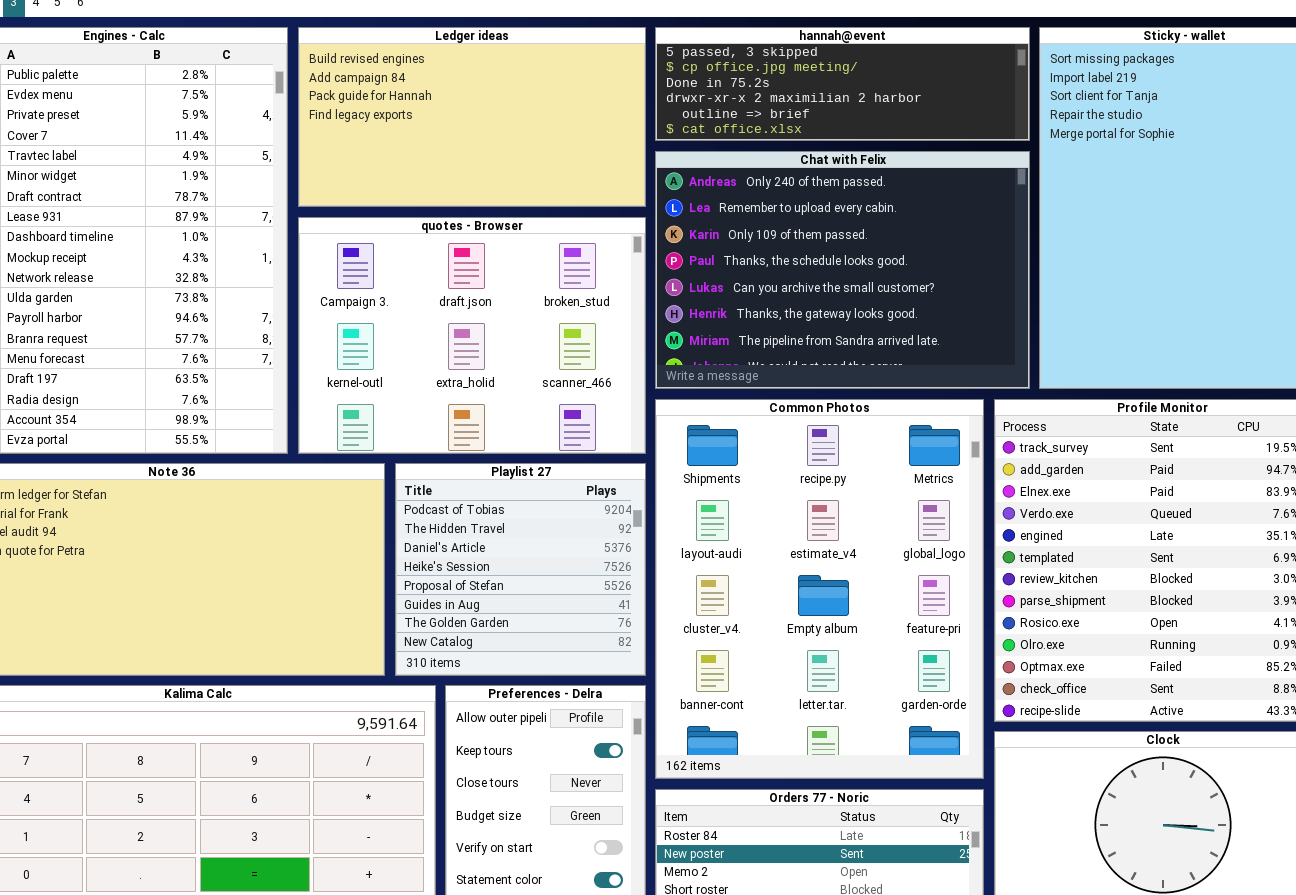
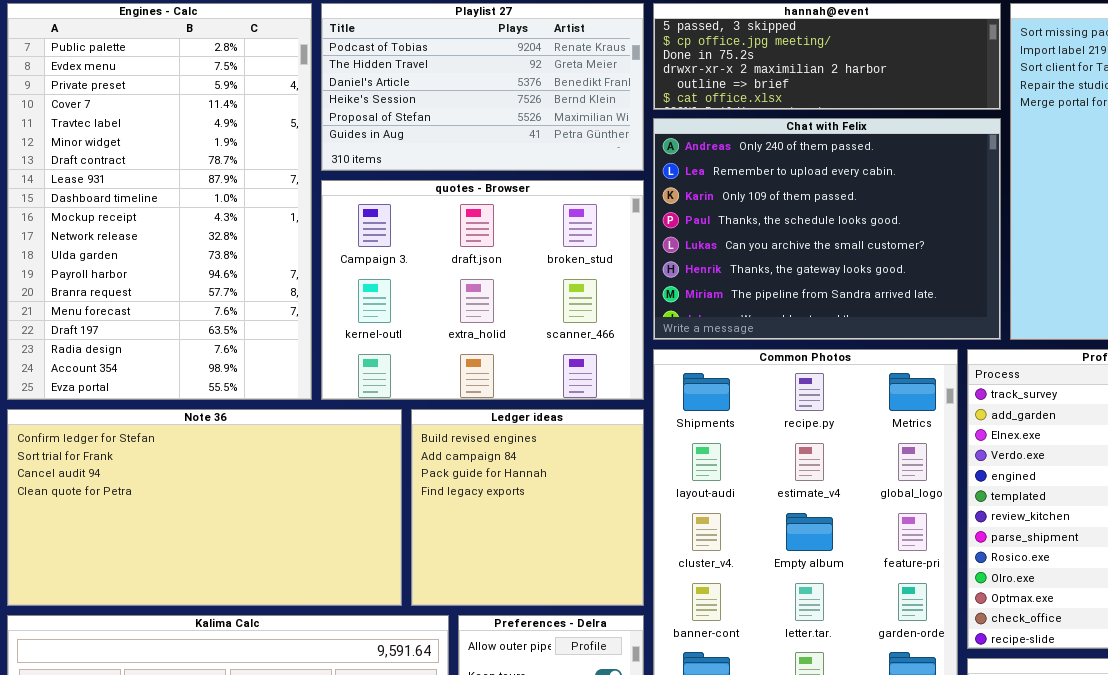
Ledger ideas: [298,27,646,207] -> [411,409,644,606], moved, resized
Playlist 27: [395,463,646,676] -> [321,3,644,171], moved, resized

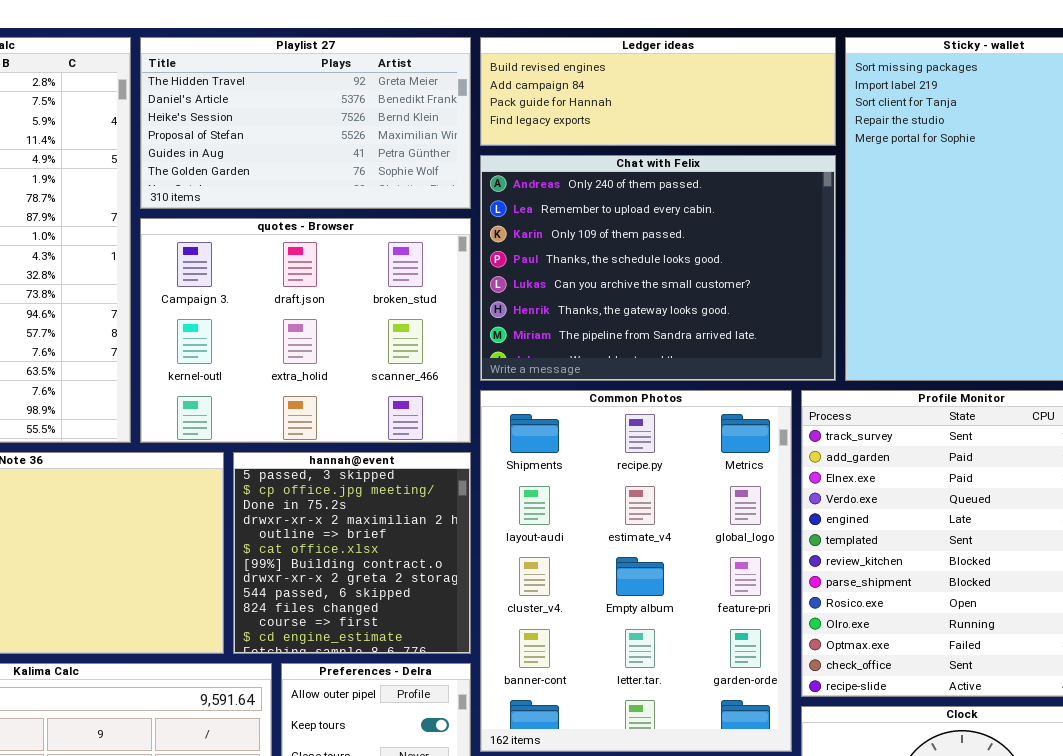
Playlist 27: [321,3,644,171] -> [140,37,471,209], scrolled down 1 row
hannah@event: [653,3,1001,110] -> [233,452,471,654], moved, resized
Ledger ideas: [411,409,644,606] -> [480,37,836,146], moved, resized

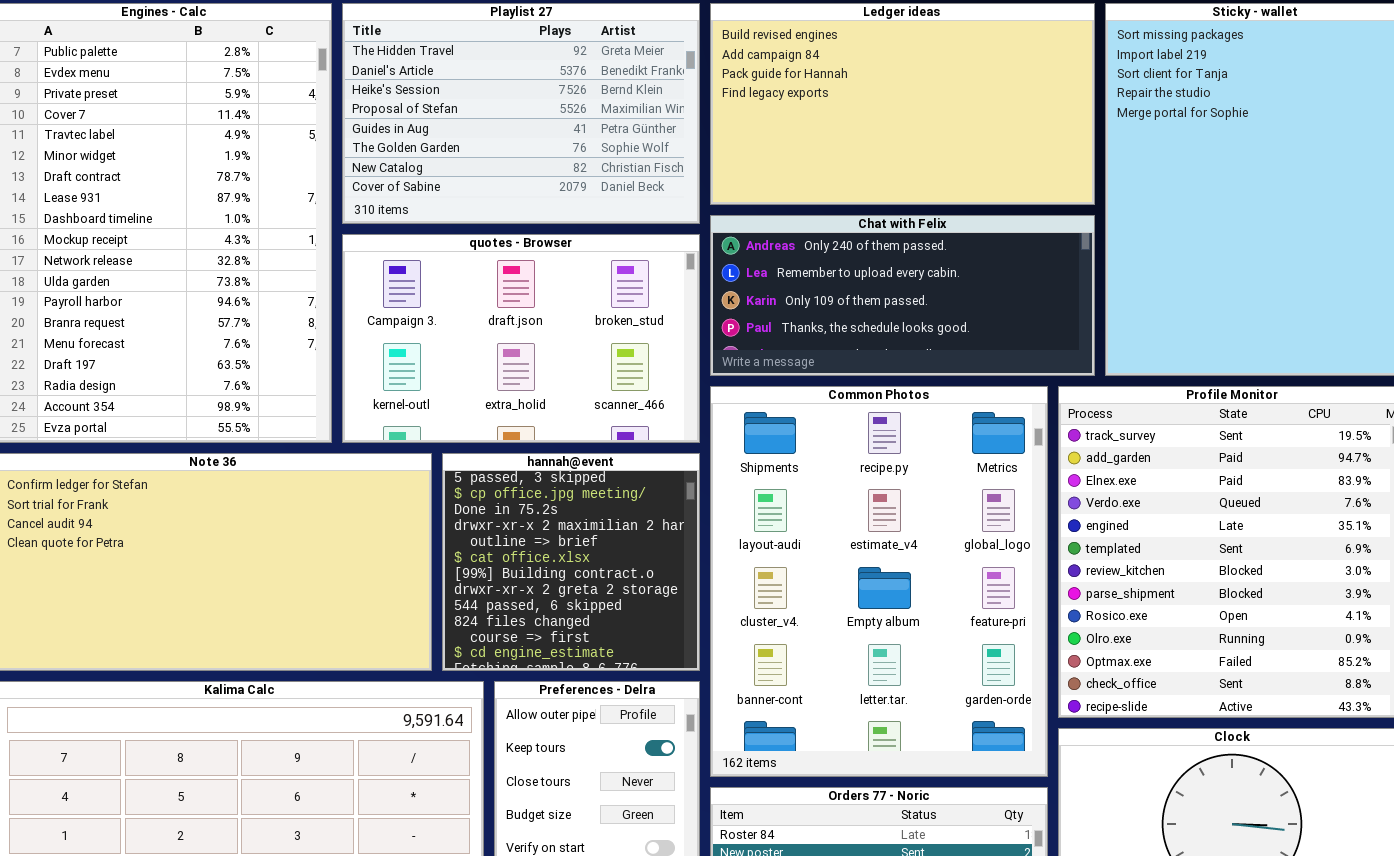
Playlist 27: [140,37,471,209] -> [342,3,700,224], resized
Ledger ideas: [480,37,836,146] -> [710,3,1095,205], resized
Chat with Felix: [480,155,836,381] -> [710,215,1095,376], resized
quotes - Browser: [140,218,471,443] -> [342,234,700,443], resized

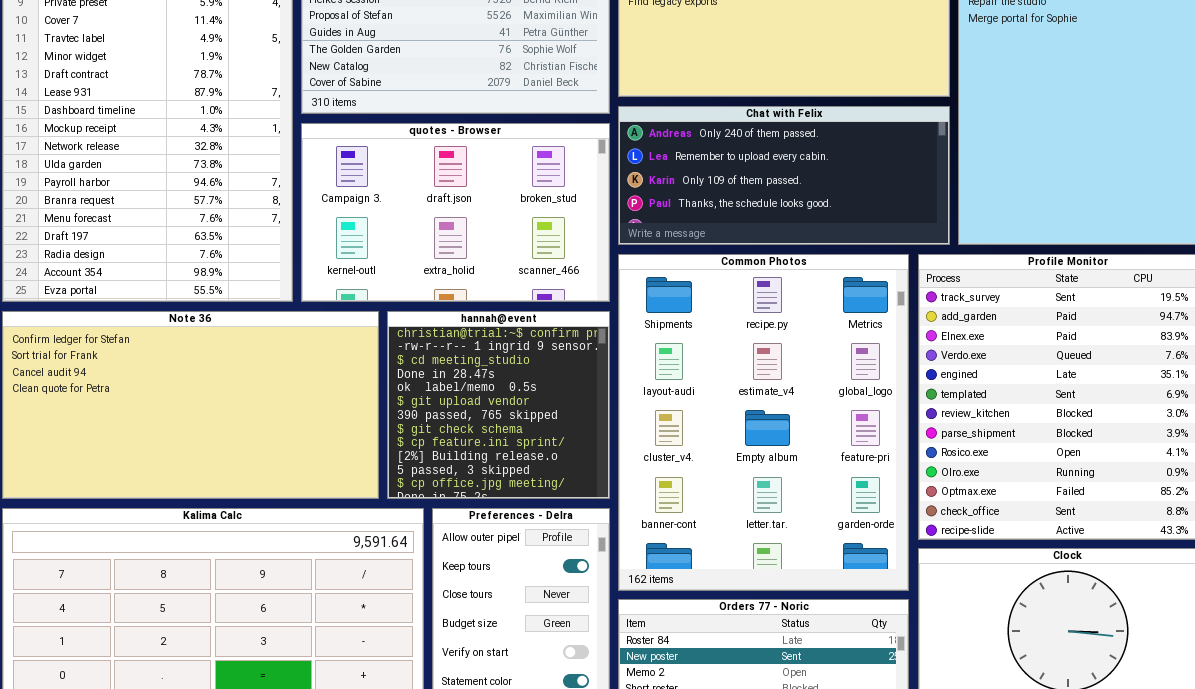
hannah@event: [442,453,700,671] -> [387,311,610,499], scrolled up 10 rows

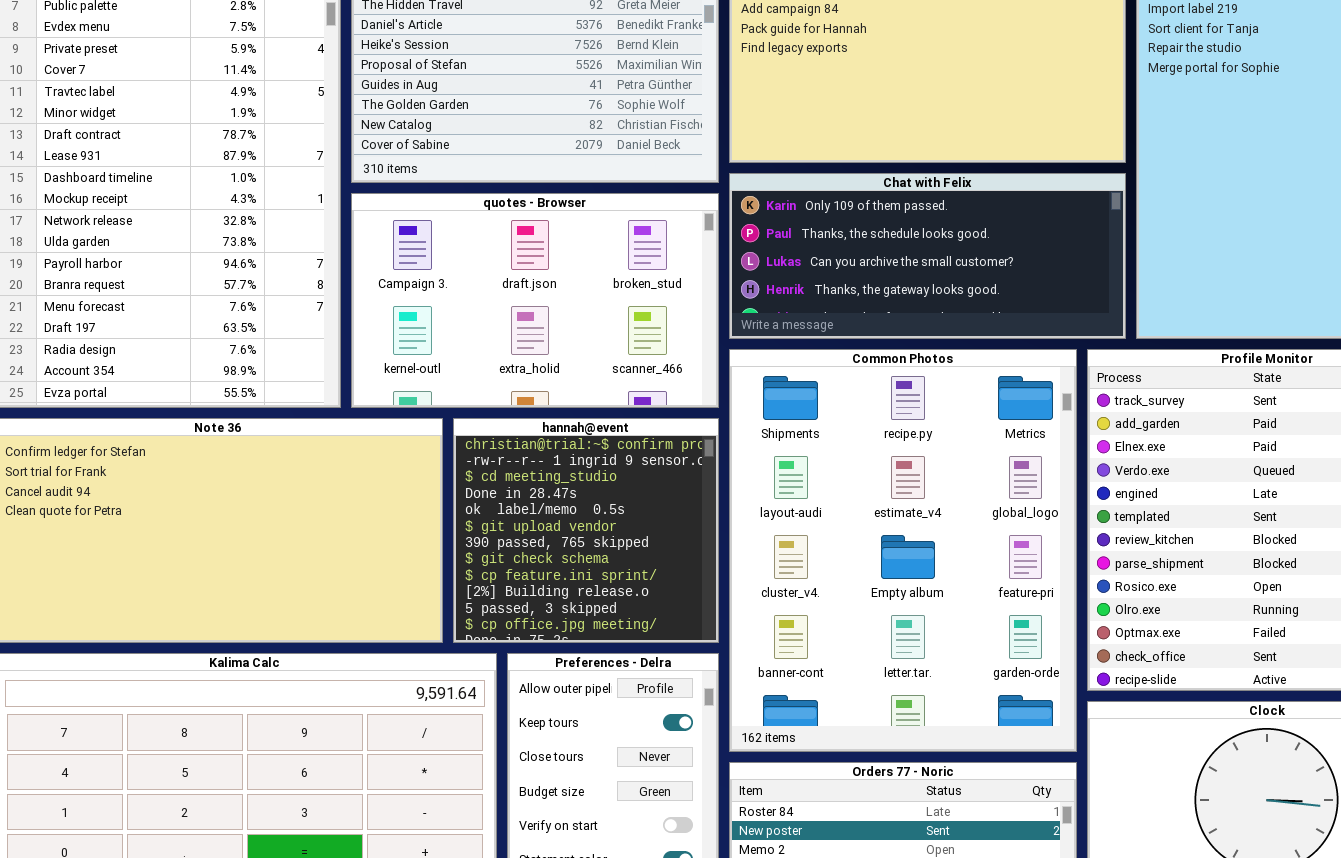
Chat with Felix: [618,106,950,245] -> [729,173,1126,339], scrolled down 2 rows

